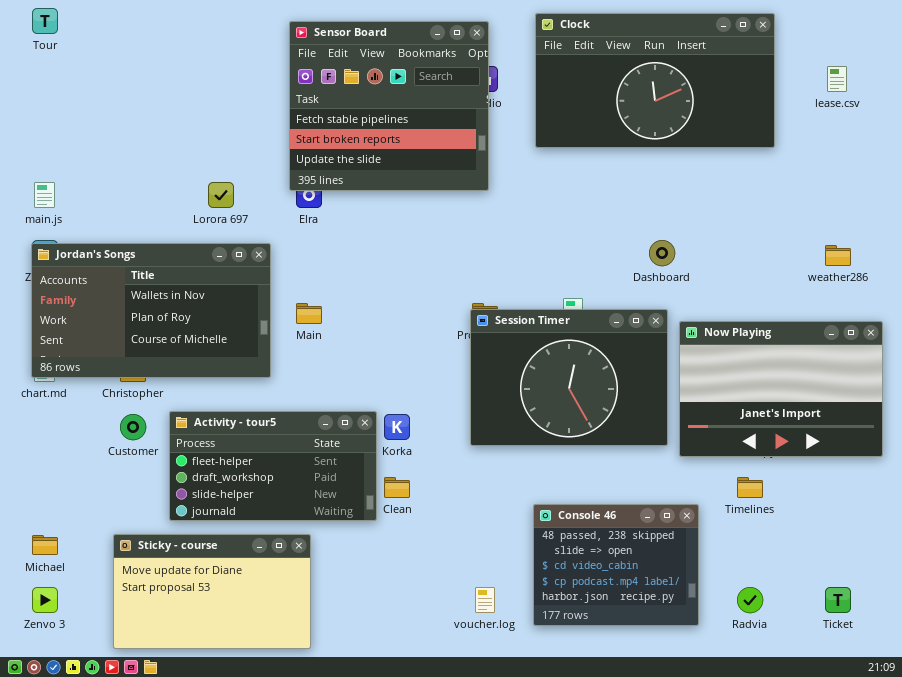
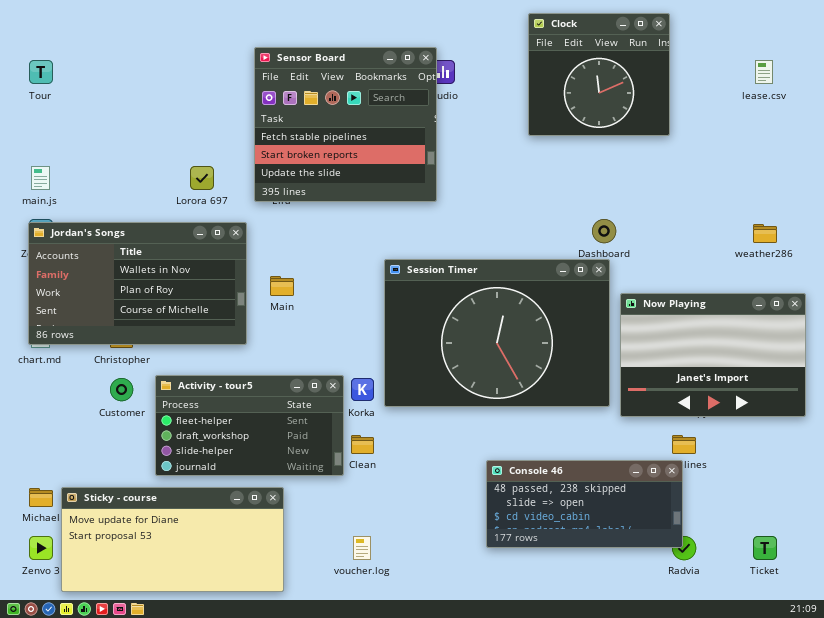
Tour: [32,8,58,34] -> [29,60,53,84], moved
Clock: [535,13,775,148] -> [528,13,670,136], moved, resized
Sensor Board: [289,21,489,191] -> [254,47,437,202], moved
Session Timer: [470,309,668,446] -> [384,259,610,407], resized
Console 46: [533,504,699,626] -> [486,460,683,548], resized
Sticky - course: [113,534,311,649] -> [61,487,284,592], resized
voucher.log: [475,587,495,613] -> [353,536,371,560], moved

